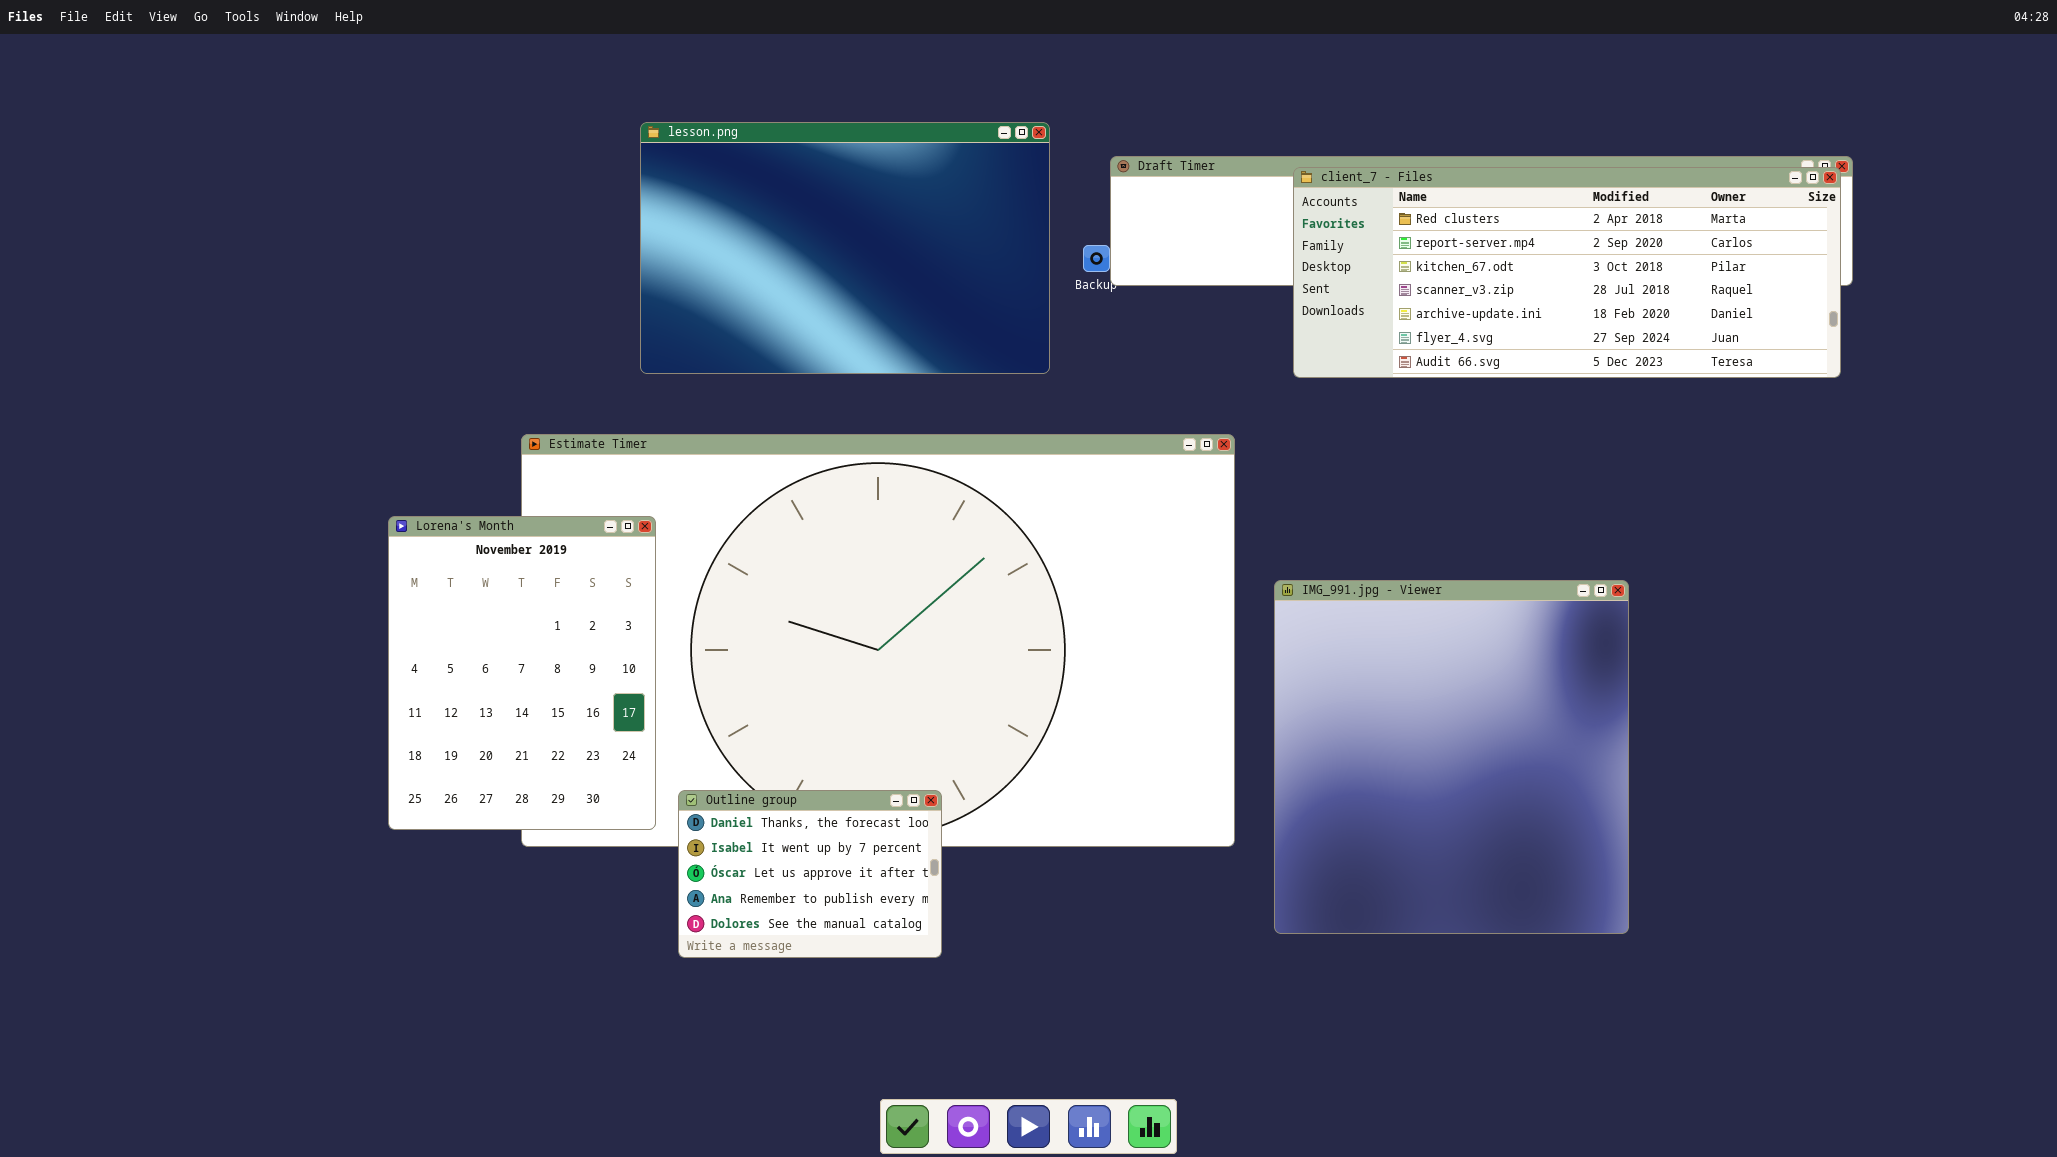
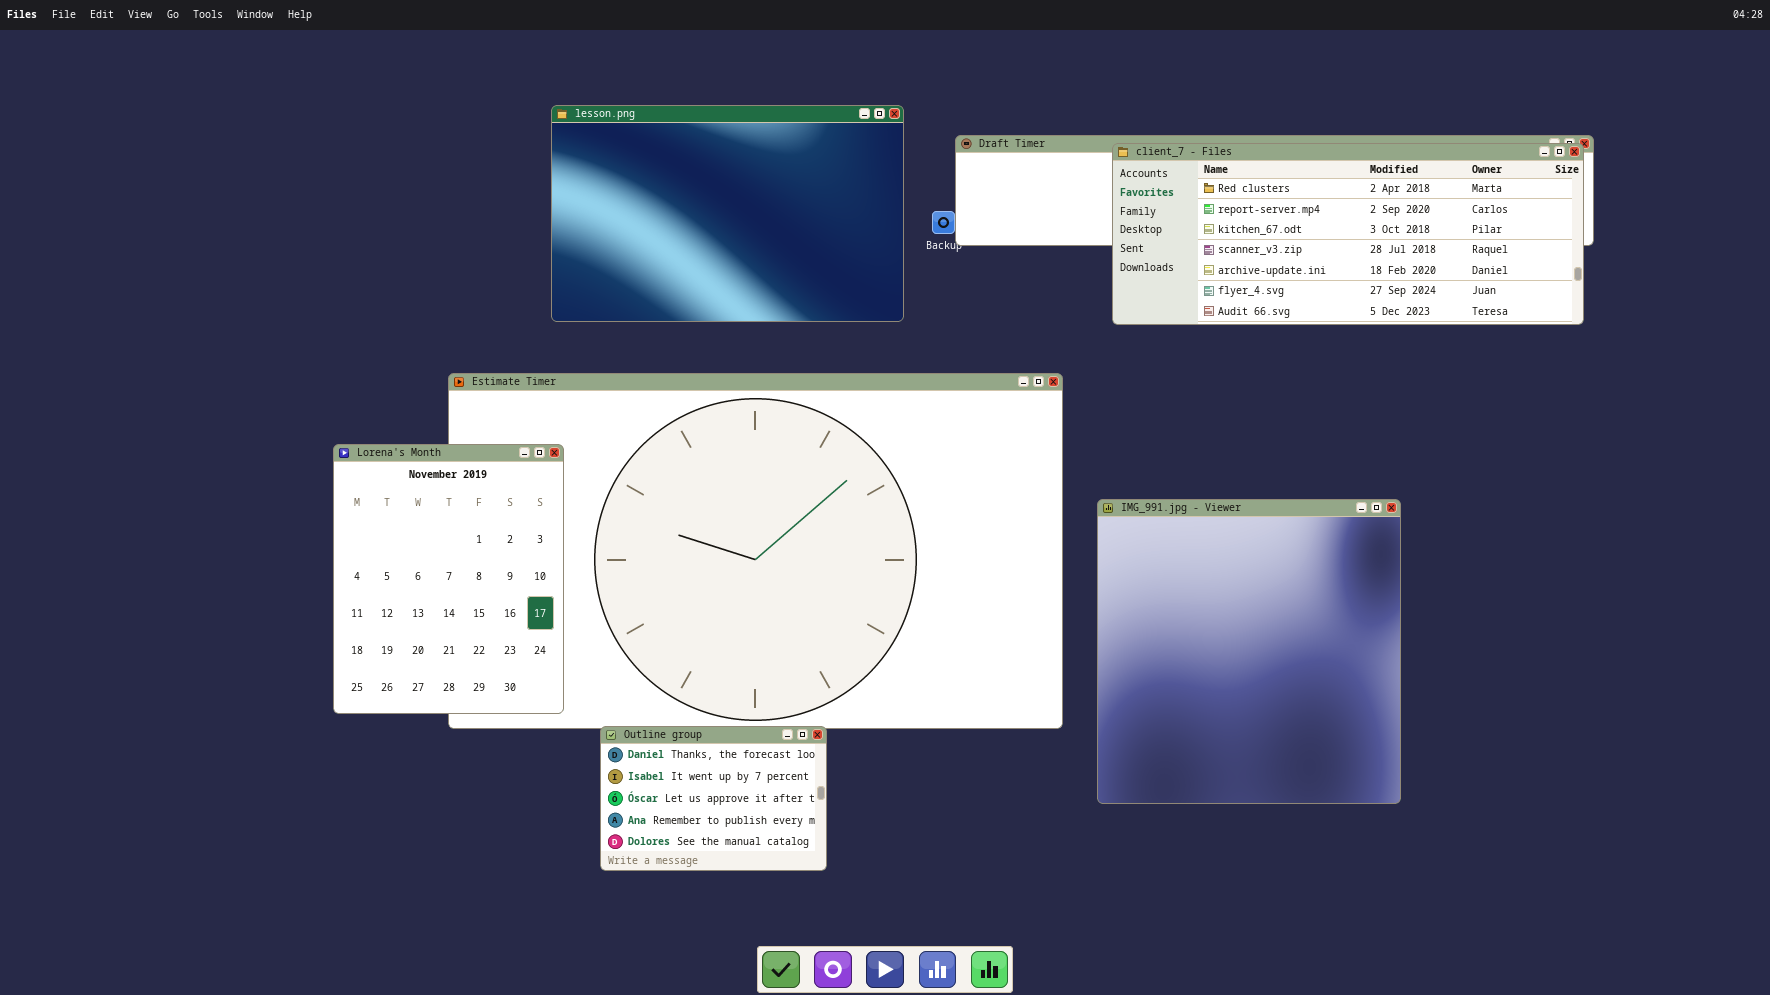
Outline group: [678,790,942,958] -> [600,726,827,871], moved

